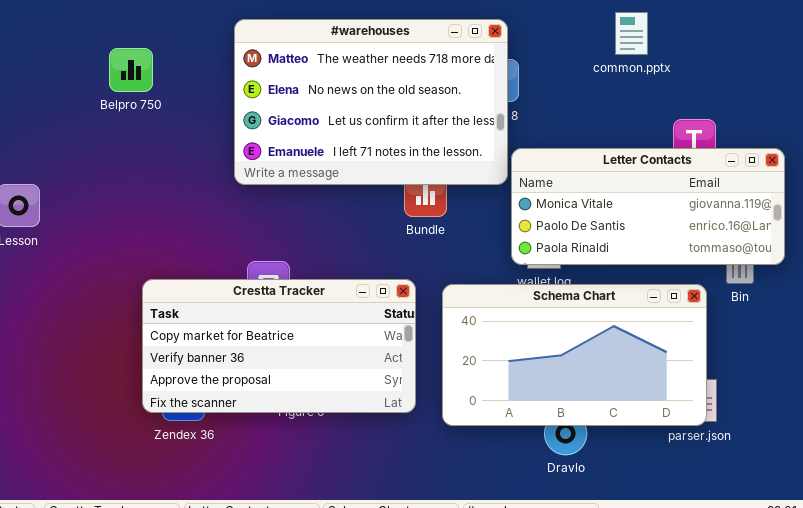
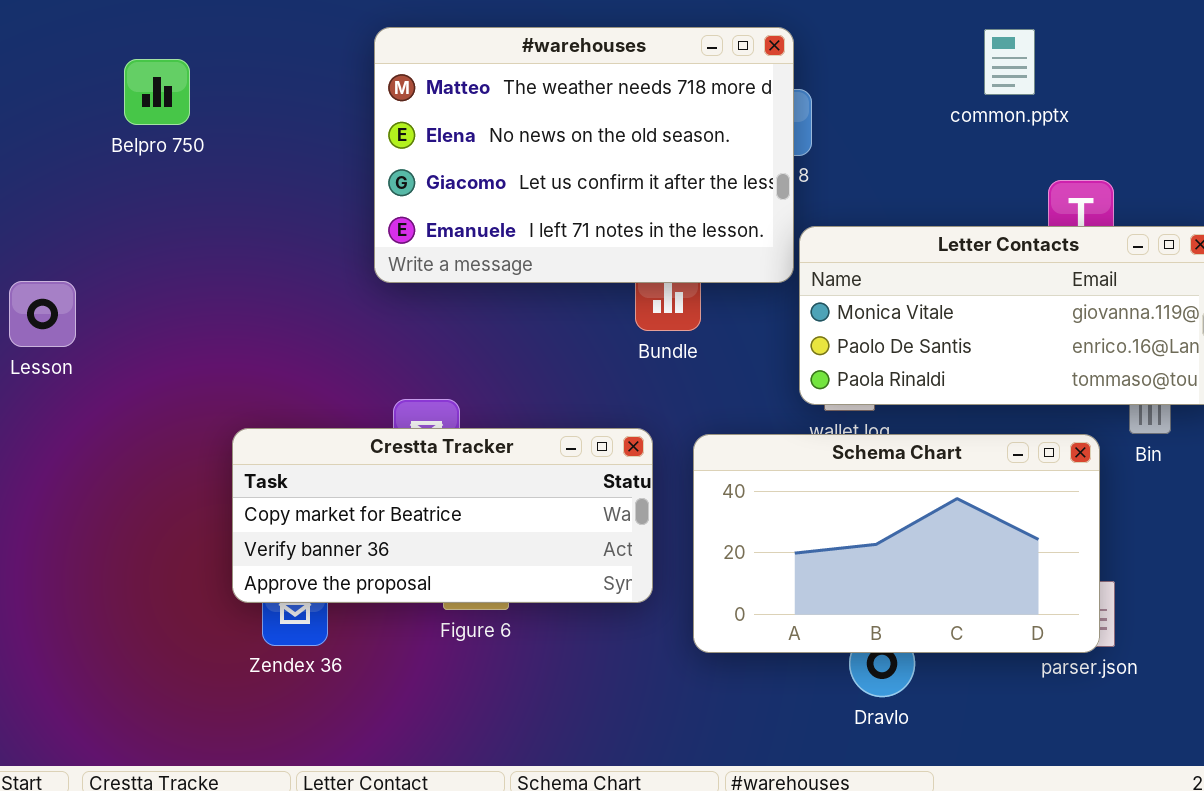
common.pptx: [615,12,648,55] -> [984,29,1035,95], moved
Belpro 750: [109,48,153,92] -> [124,59,190,125], moved
Crestta Tracker: [142,279,416,413] -> [232,428,653,603], resized

